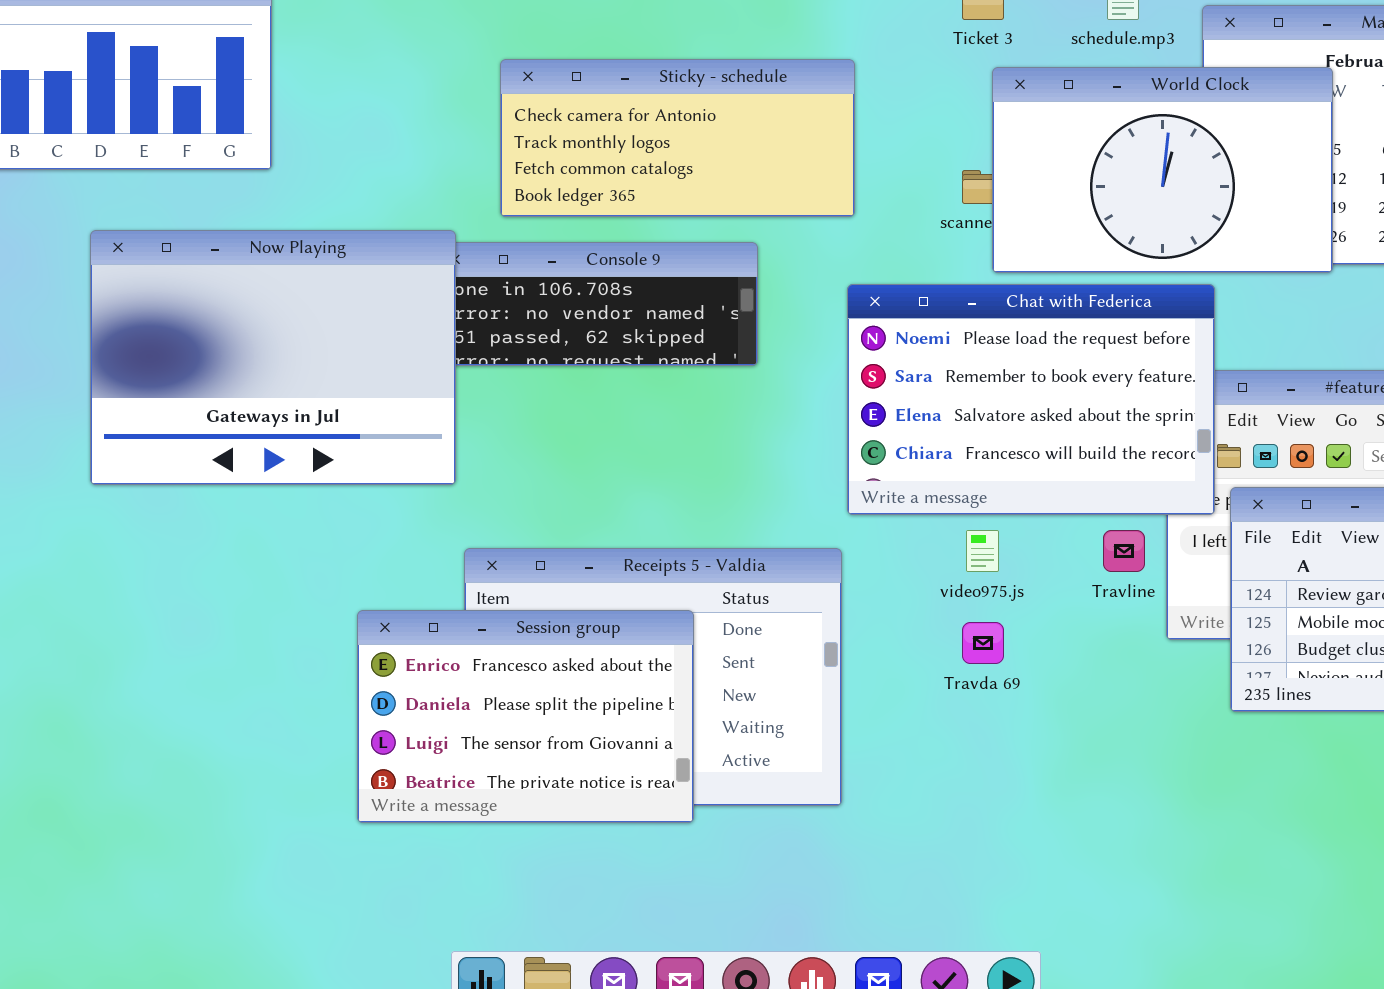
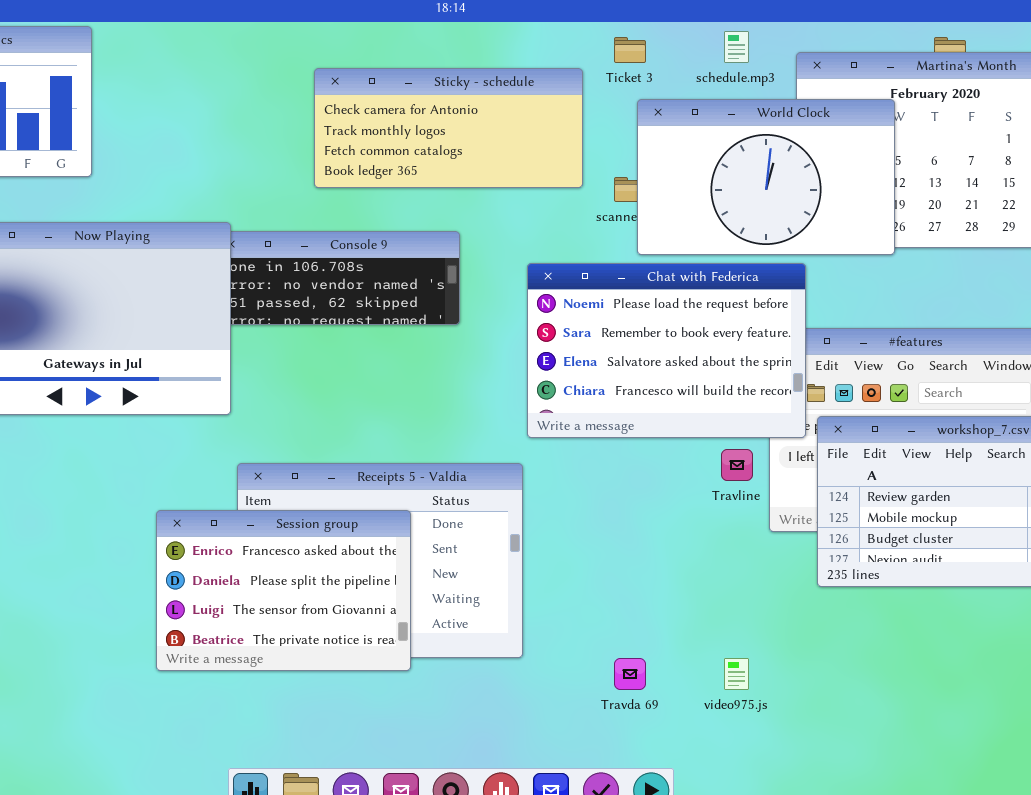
Sticky - schedule: [500,59,855,217] -> [314,68,583,188], moved
video975.js: [966,530,999,572] -> [724,658,749,690], moved
Travda 69: [962,622,1004,664] -> [614,658,646,690], moved

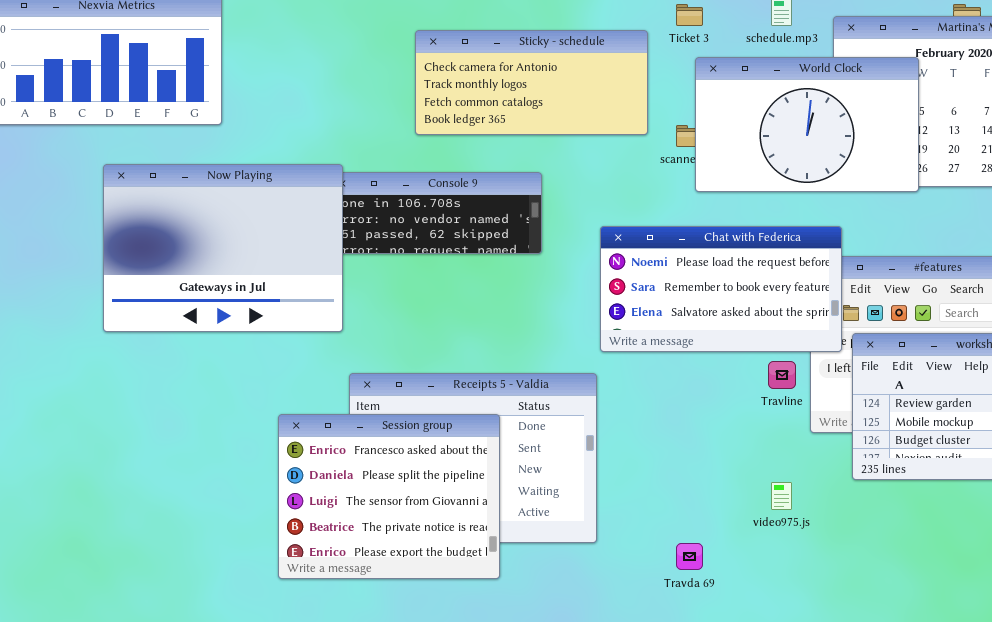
Chat with Federica: [527,263,806,438] -> [600,226,842,352], resized
Session group: [156,510,411,671] -> [278,414,500,579], resized
video975.js: [724,658,749,690] -> [771,482,792,510], moved

